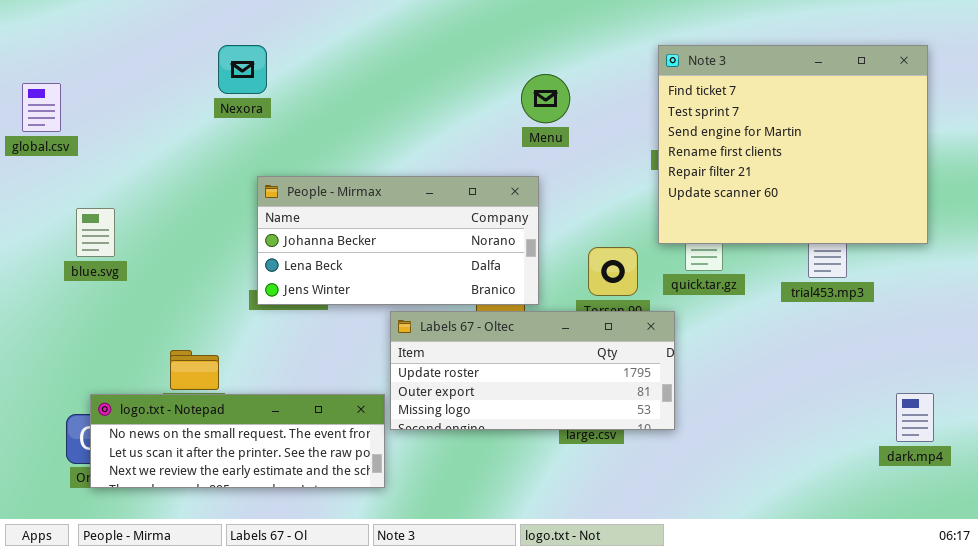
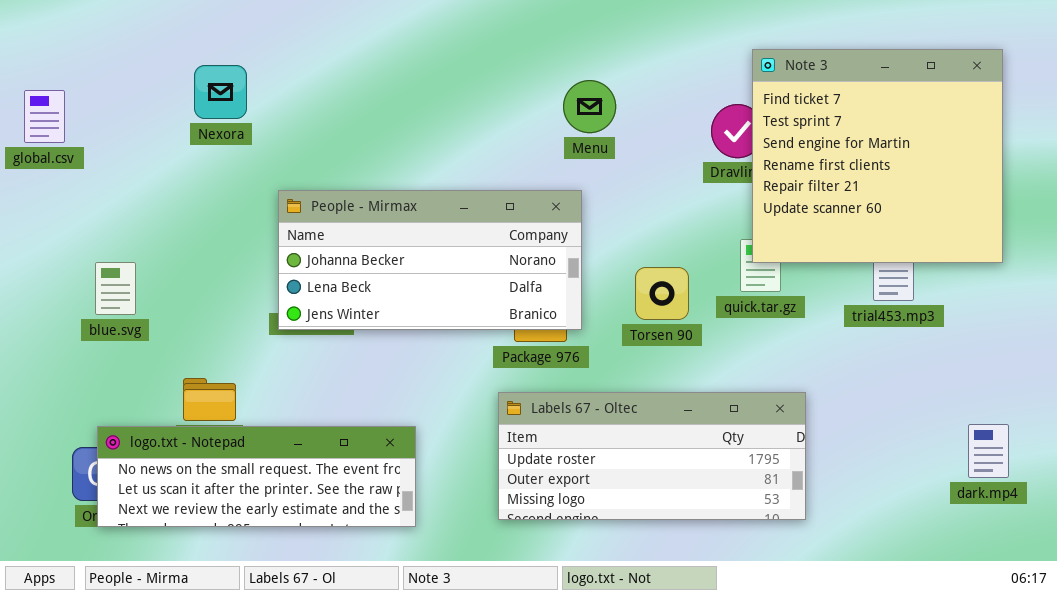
Nexora: [218,45,267,94] -> [194,65,247,119], moved
Note 3: [658,45,928,244] -> [752,49,1003,263], resized
blue.svg: [76,208,115,257] -> [95,262,136,315], moved
Labels 67 - Oltec: [390,311,675,430] -> [498,392,806,520], moved

